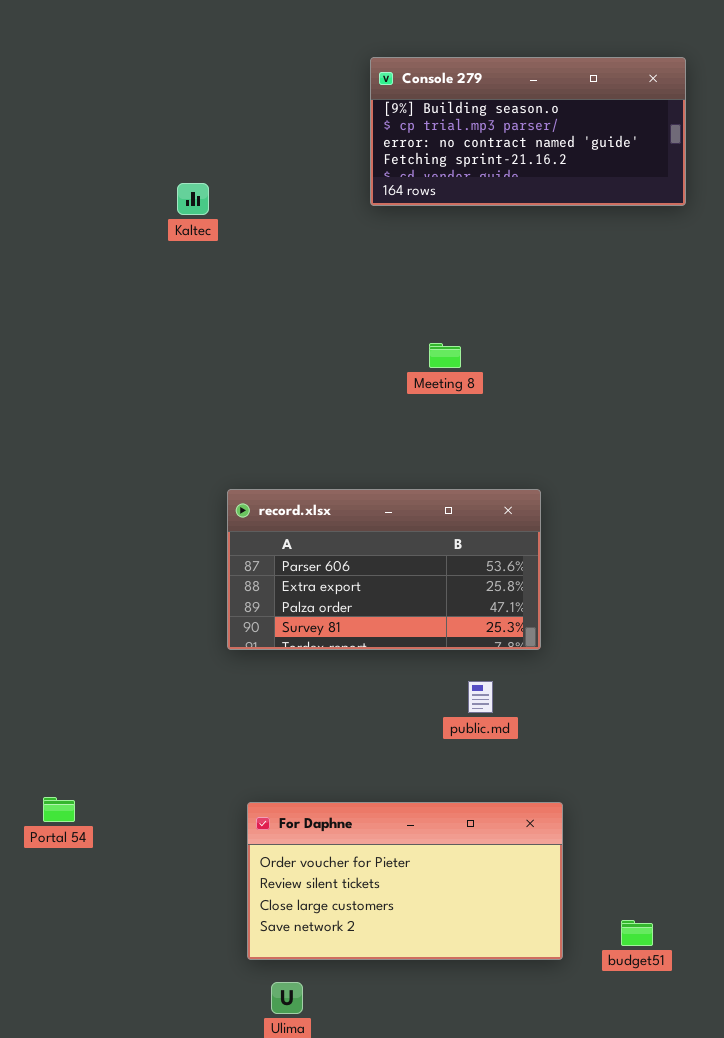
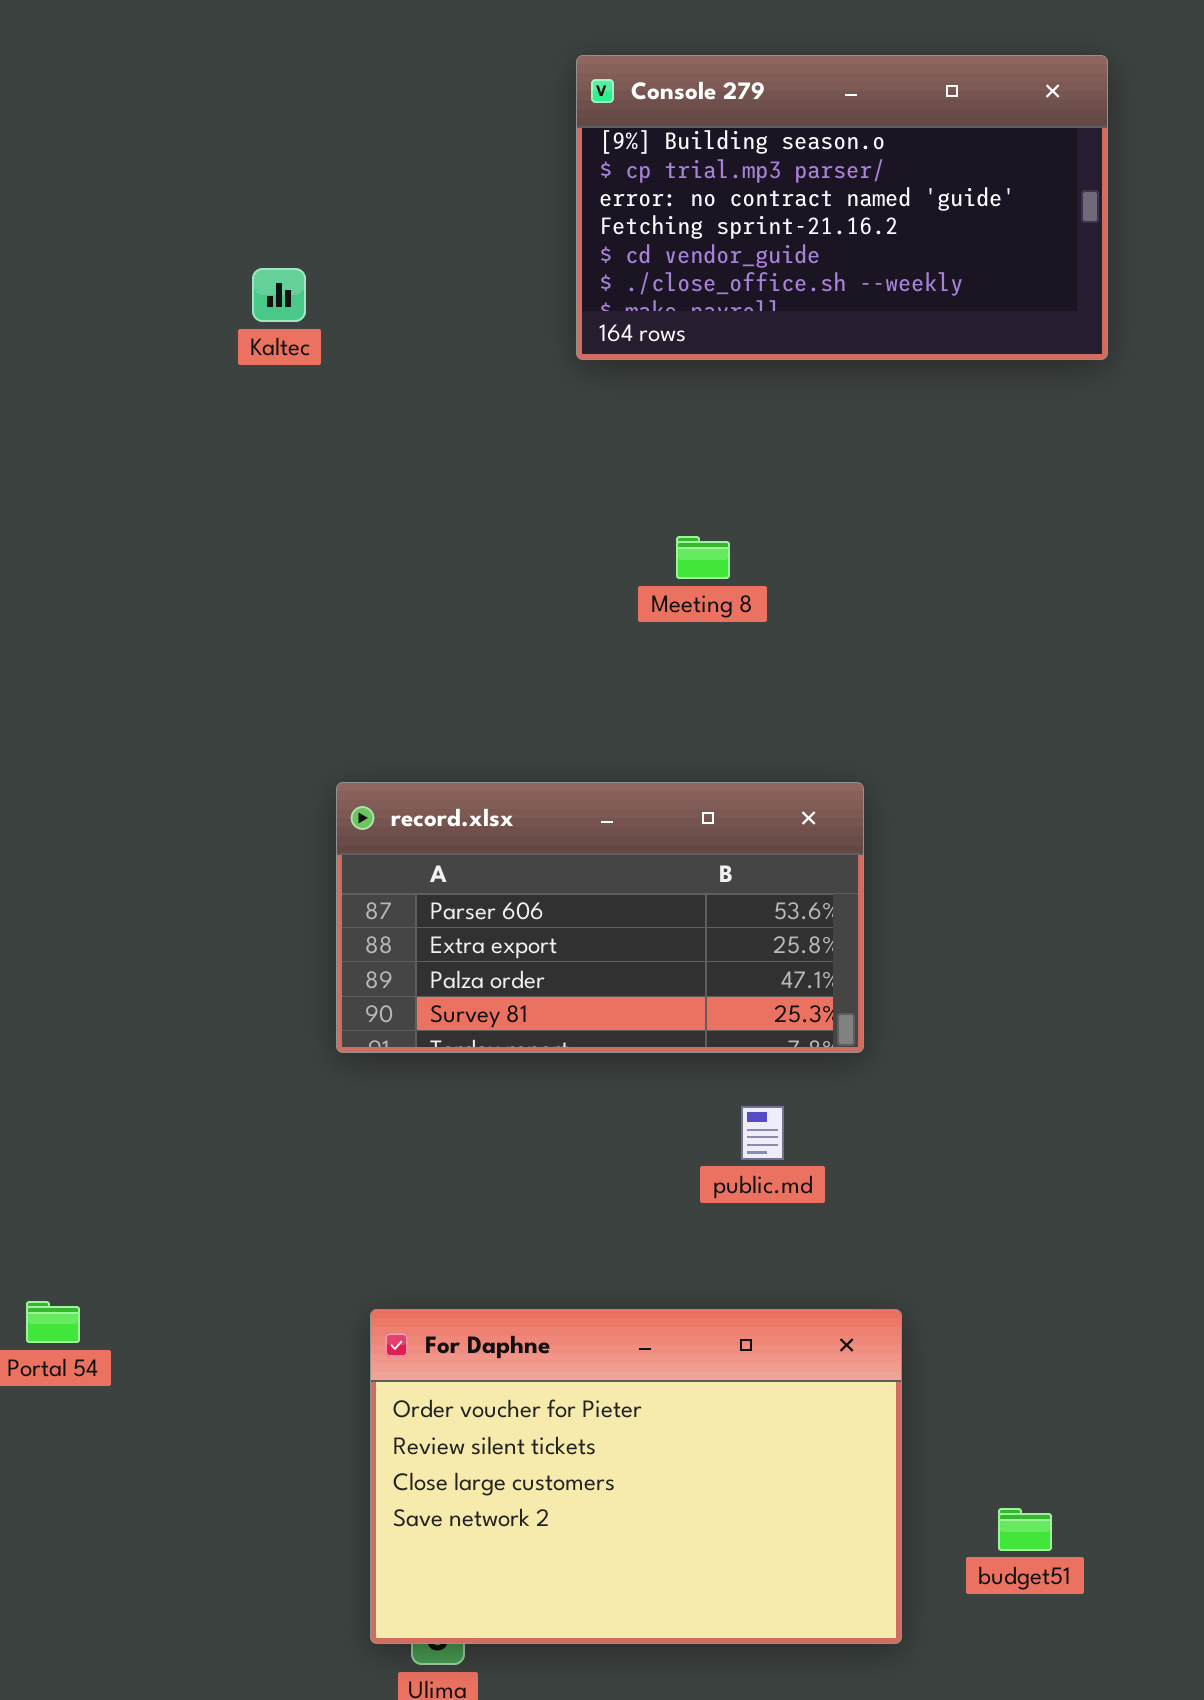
Console 279: [370,57,686,206] -> [576,55,1108,360], resized
For Daphne: [247,802,563,960] -> [370,1309,902,1644], resized

